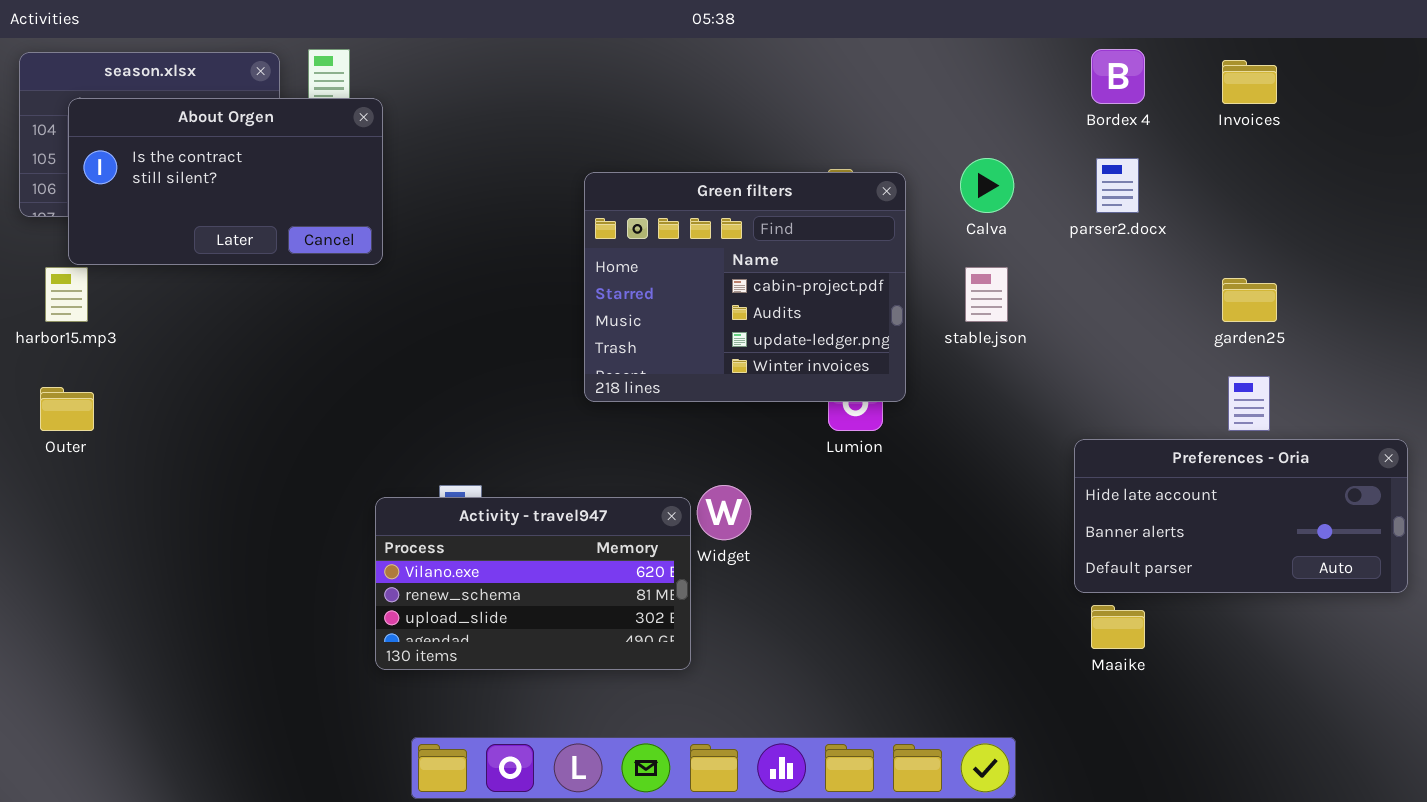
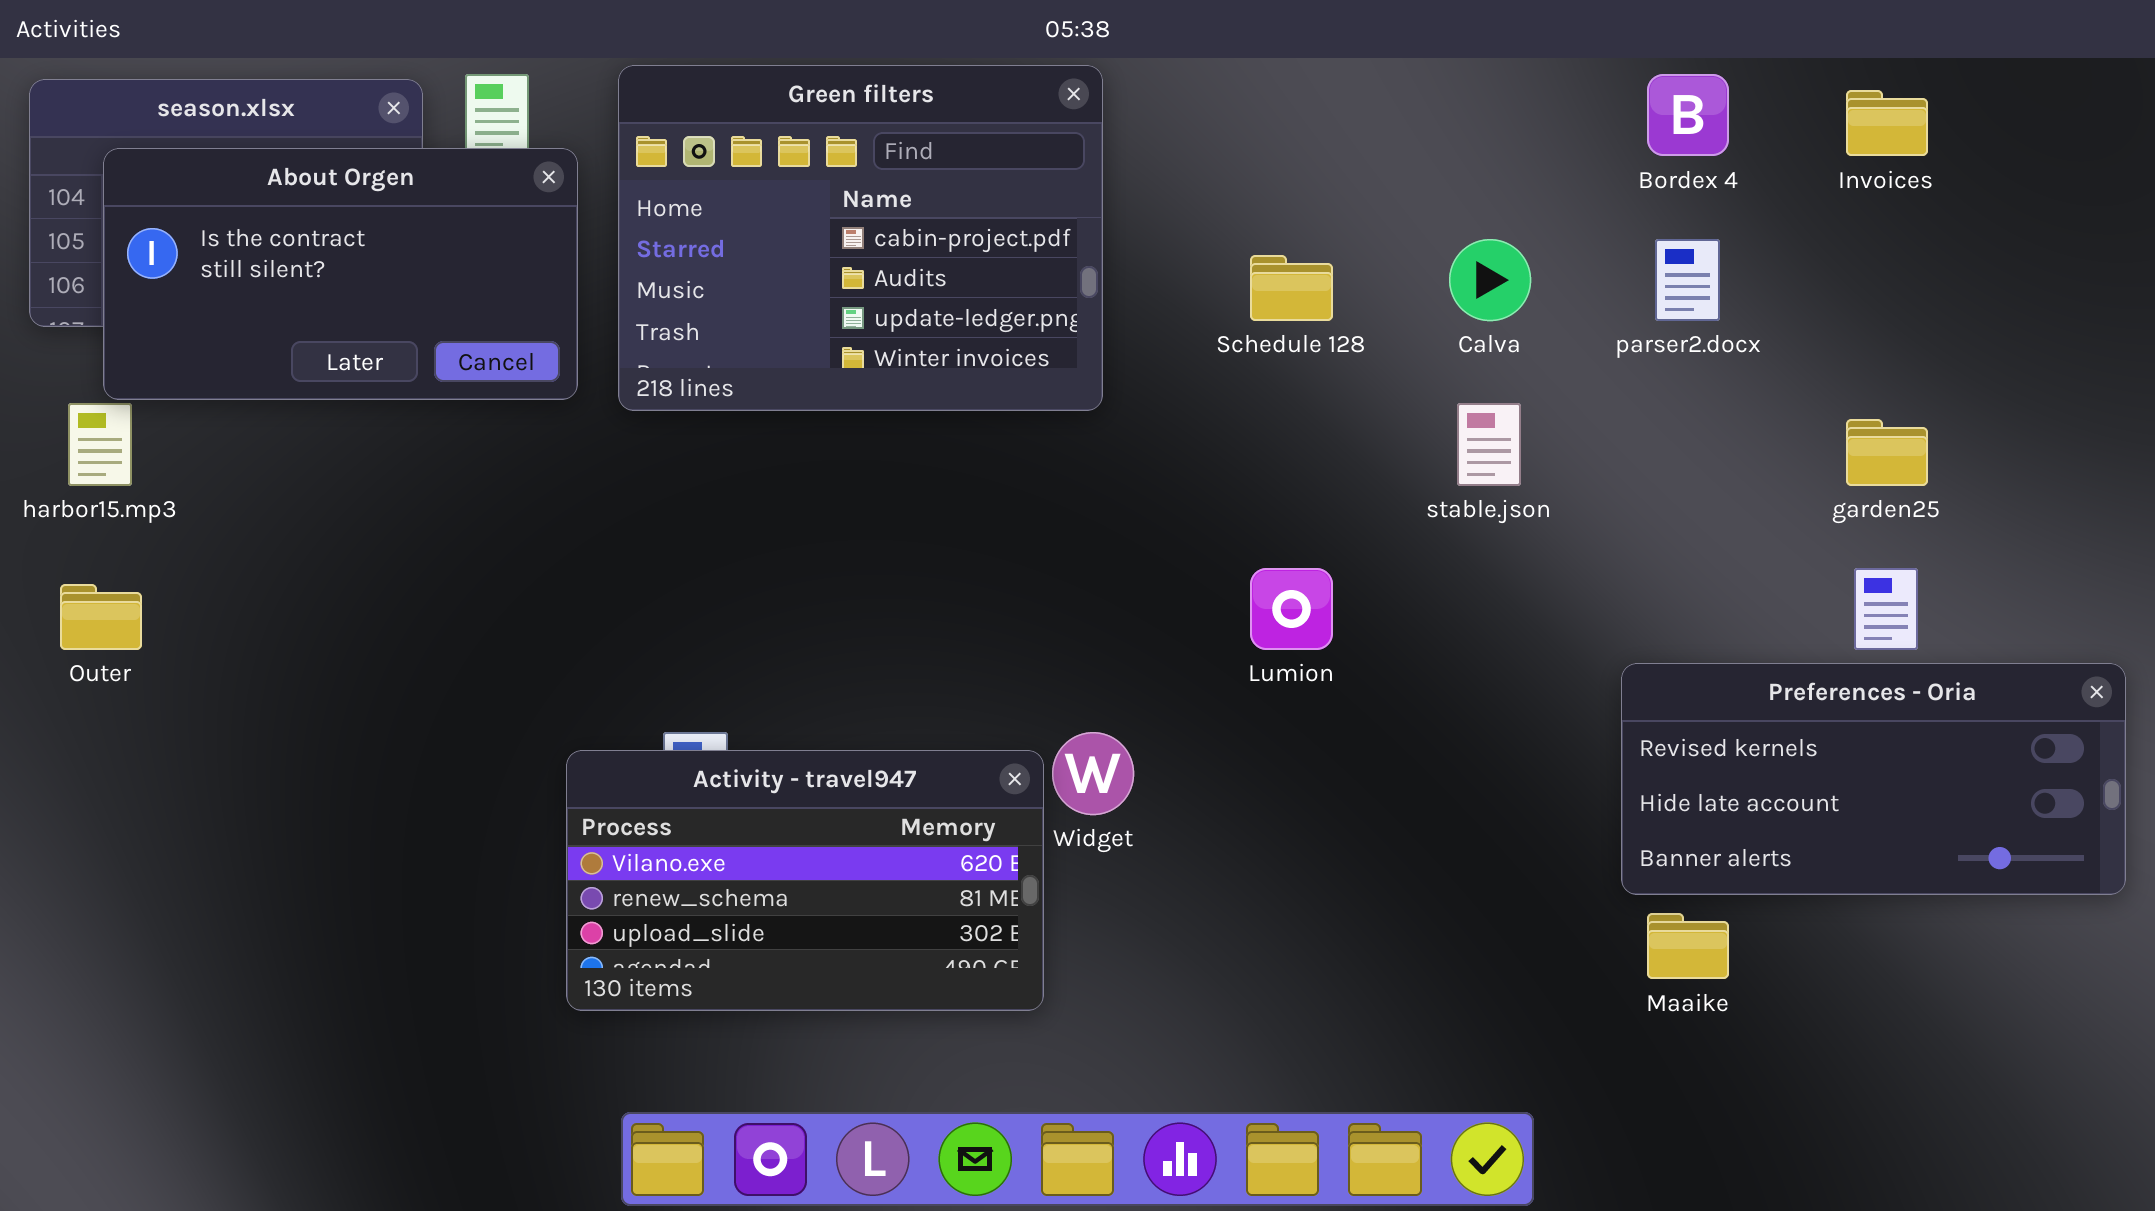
Green filters: [584,172,906,402] -> [618,65,1103,411], moved
Preferences - Oria: [1074,439,1408,593] -> [1621,663,2126,895], scrolled up 1 row

